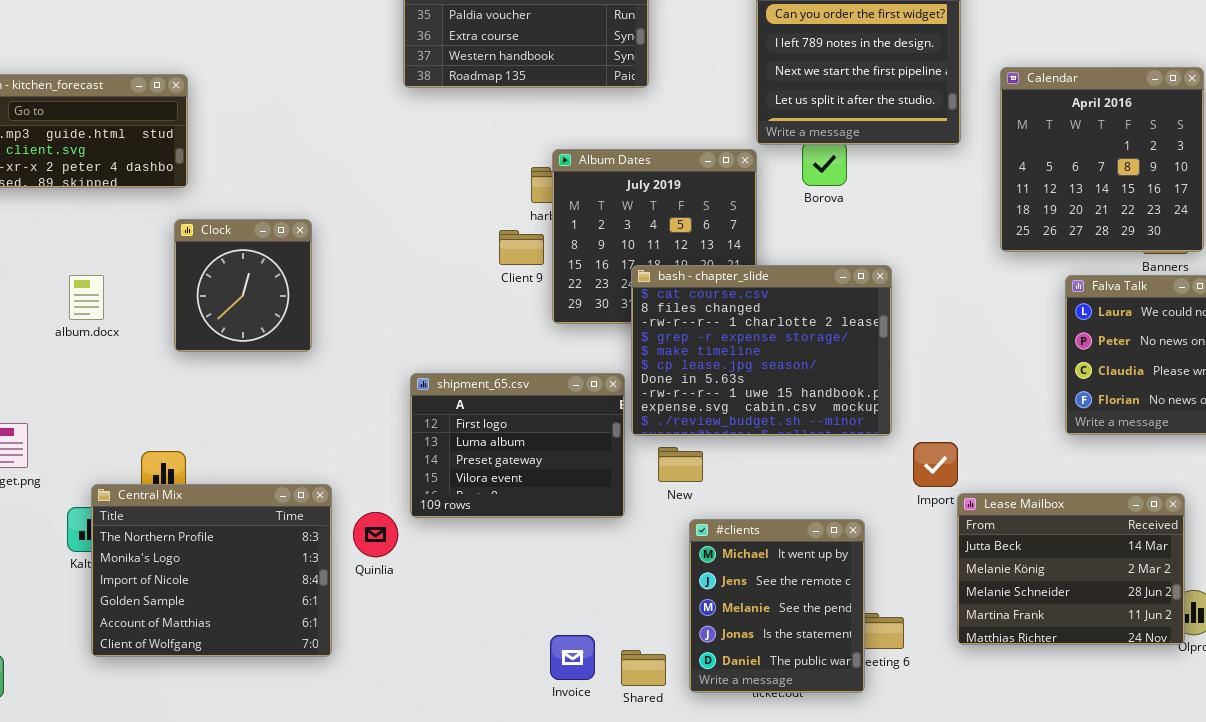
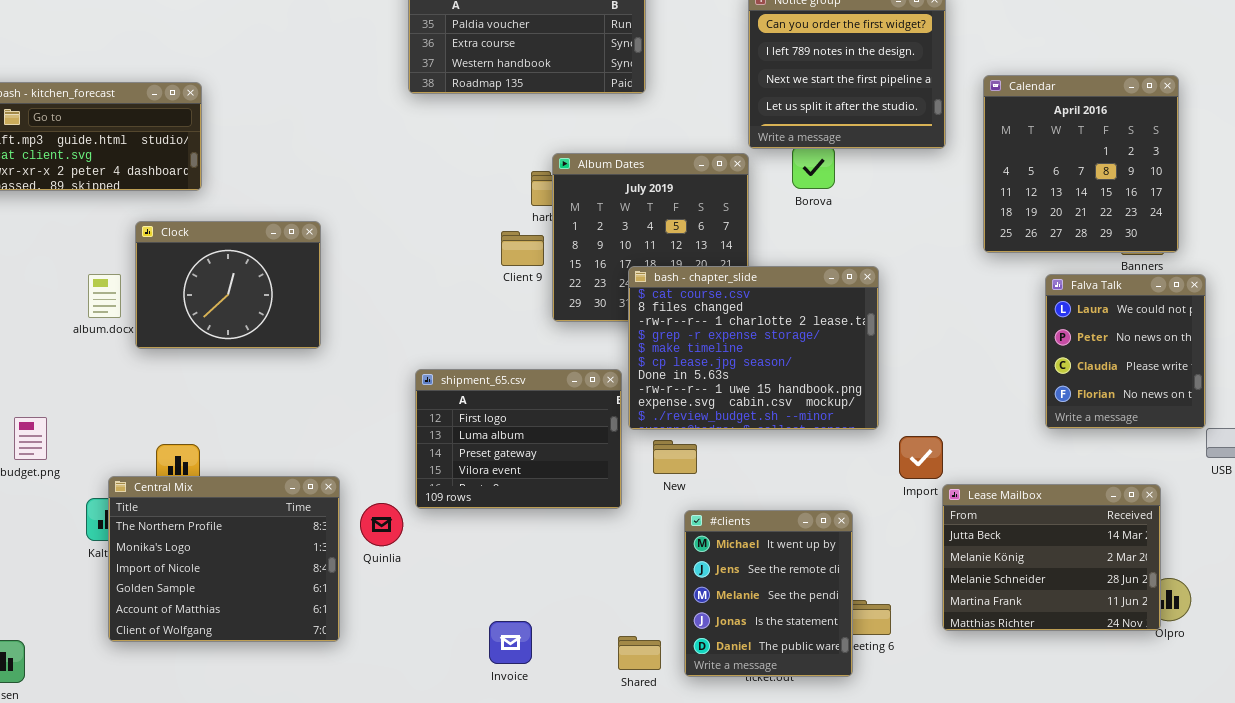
Clock: [174,219,312,352] -> [135,221,321,349], resized
Invoice: [550,635,595,680] -> [489,621,532,664], moved

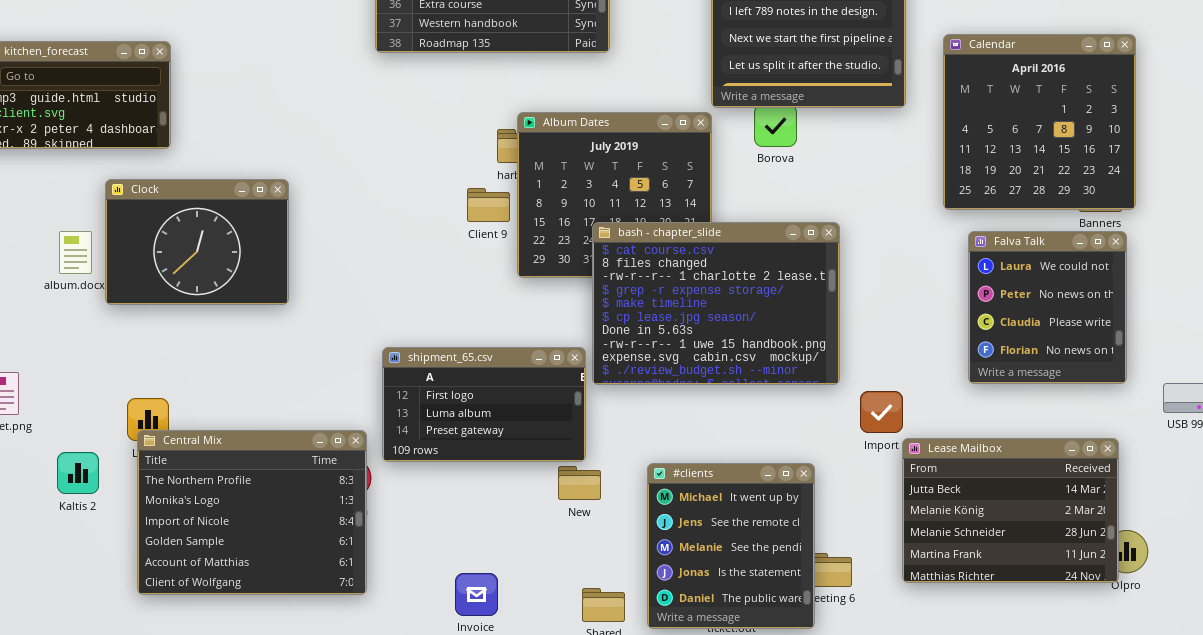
Falva Talk: [1045,274,1206,429] -> [968,231,1127,384], moved
shipment_65.csv: [415,369,622,509] -> [382,347,586,462], resized
New: [653,440,697,474] -> [558,466,601,500], moved
Central Mix: [108,476,340,642] -> [137,430,367,595], moved

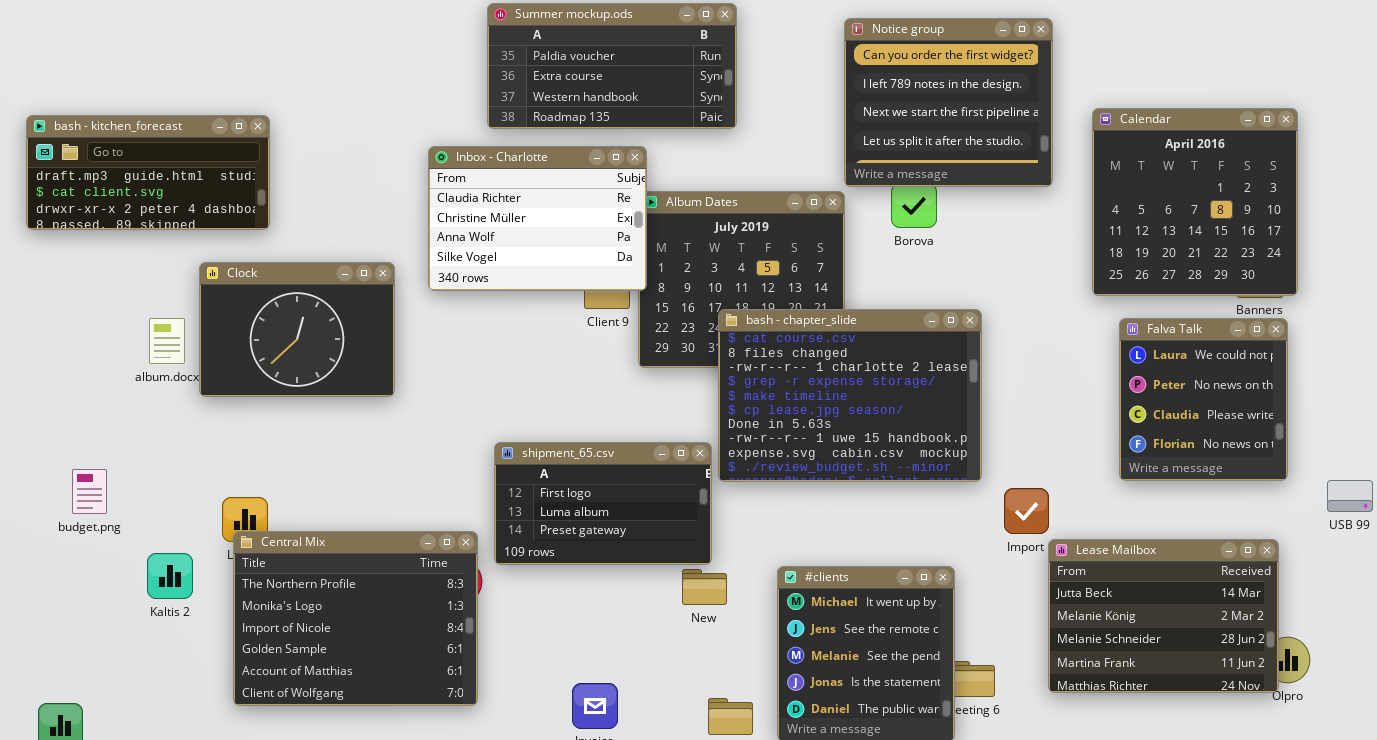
Inbox - Charlotte: none -> [428,146,647,291], opened

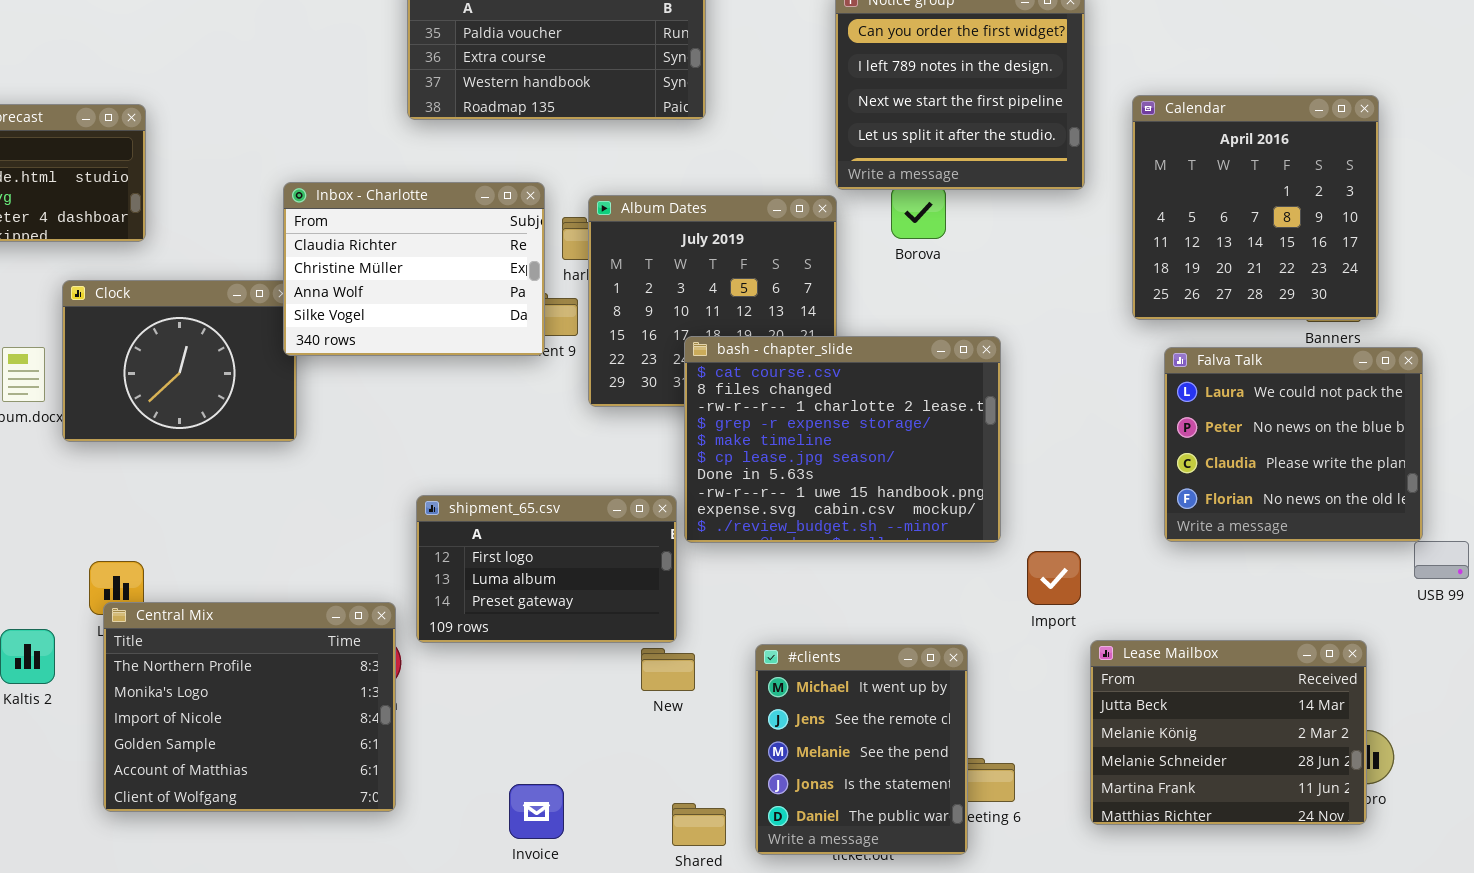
Inbox - Charlotte: [428,146,647,291] -> [283,182,545,356], moved
Falva Talk: [1119,318,1288,481] -> [1164,347,1423,542], resized
Lease Mailbox: [1048,539,1279,693] -> [1090,640,1367,825], moved

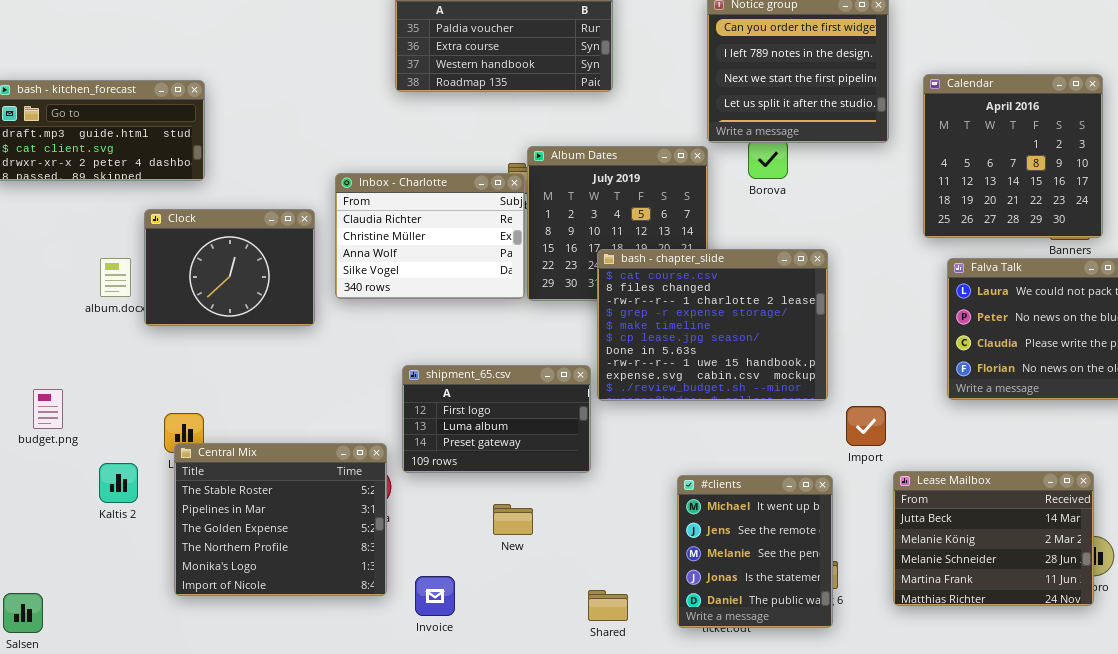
Inbox - Charlotte: [283,182,545,356] -> [335,173,525,299], moved
Central Mix: [103,602,396,812] -> [174,443,387,596], scrolled up 3 rows
#clients: [755,644,968,855] -> [677,475,833,628], moved
New: [641,648,695,691] -> [493,504,533,535], moved
Invoice: [509,784,564,839] -> [415,576,455,616], moved

